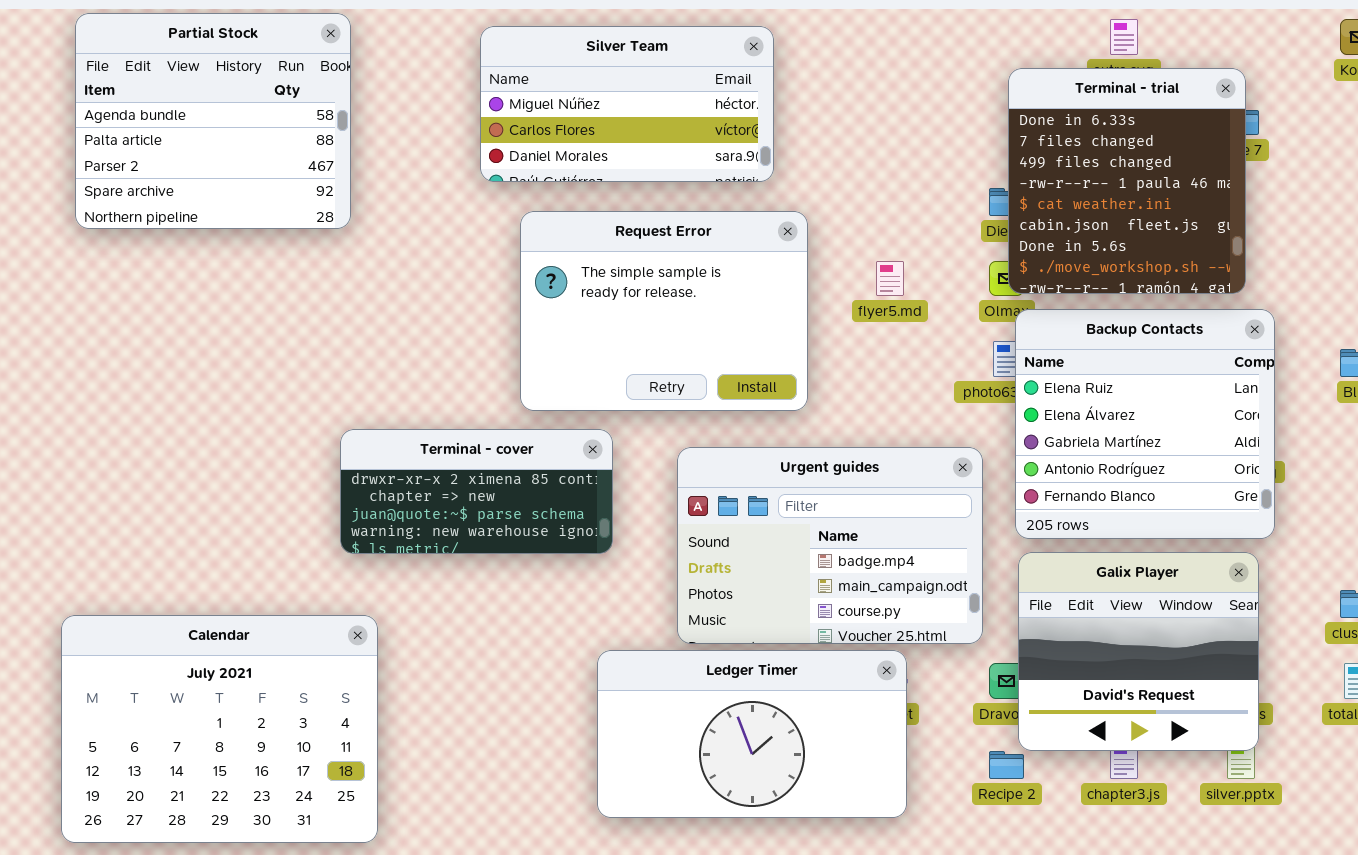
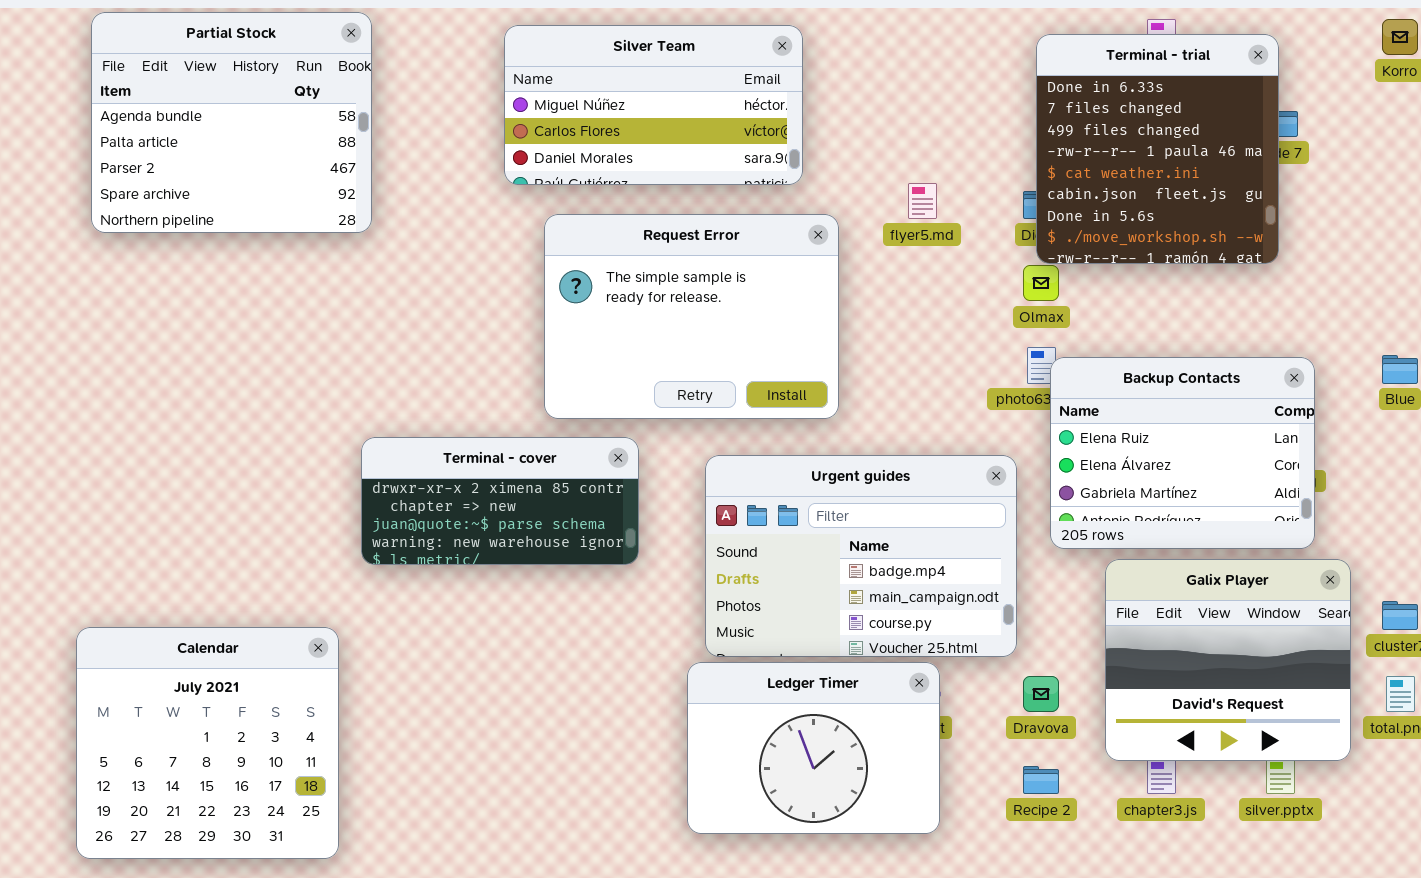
Terminal - trial: [1008,68,1246,294] -> [1036,34,1279,264], moved
flyer5.md: [876,261,904,296] -> [908,183,937,219], moved
Backup Contacts: [1015,309,1275,539] -> [1050,357,1315,549], resized
Galix Player: [1018,552,1259,751] -> [1105,559,1351,761], moved
Calendar: [61,615,378,843] -> [76,627,339,859], resized
Ledger Timer: [597,650,907,818] -> [687,662,940,834], resized

